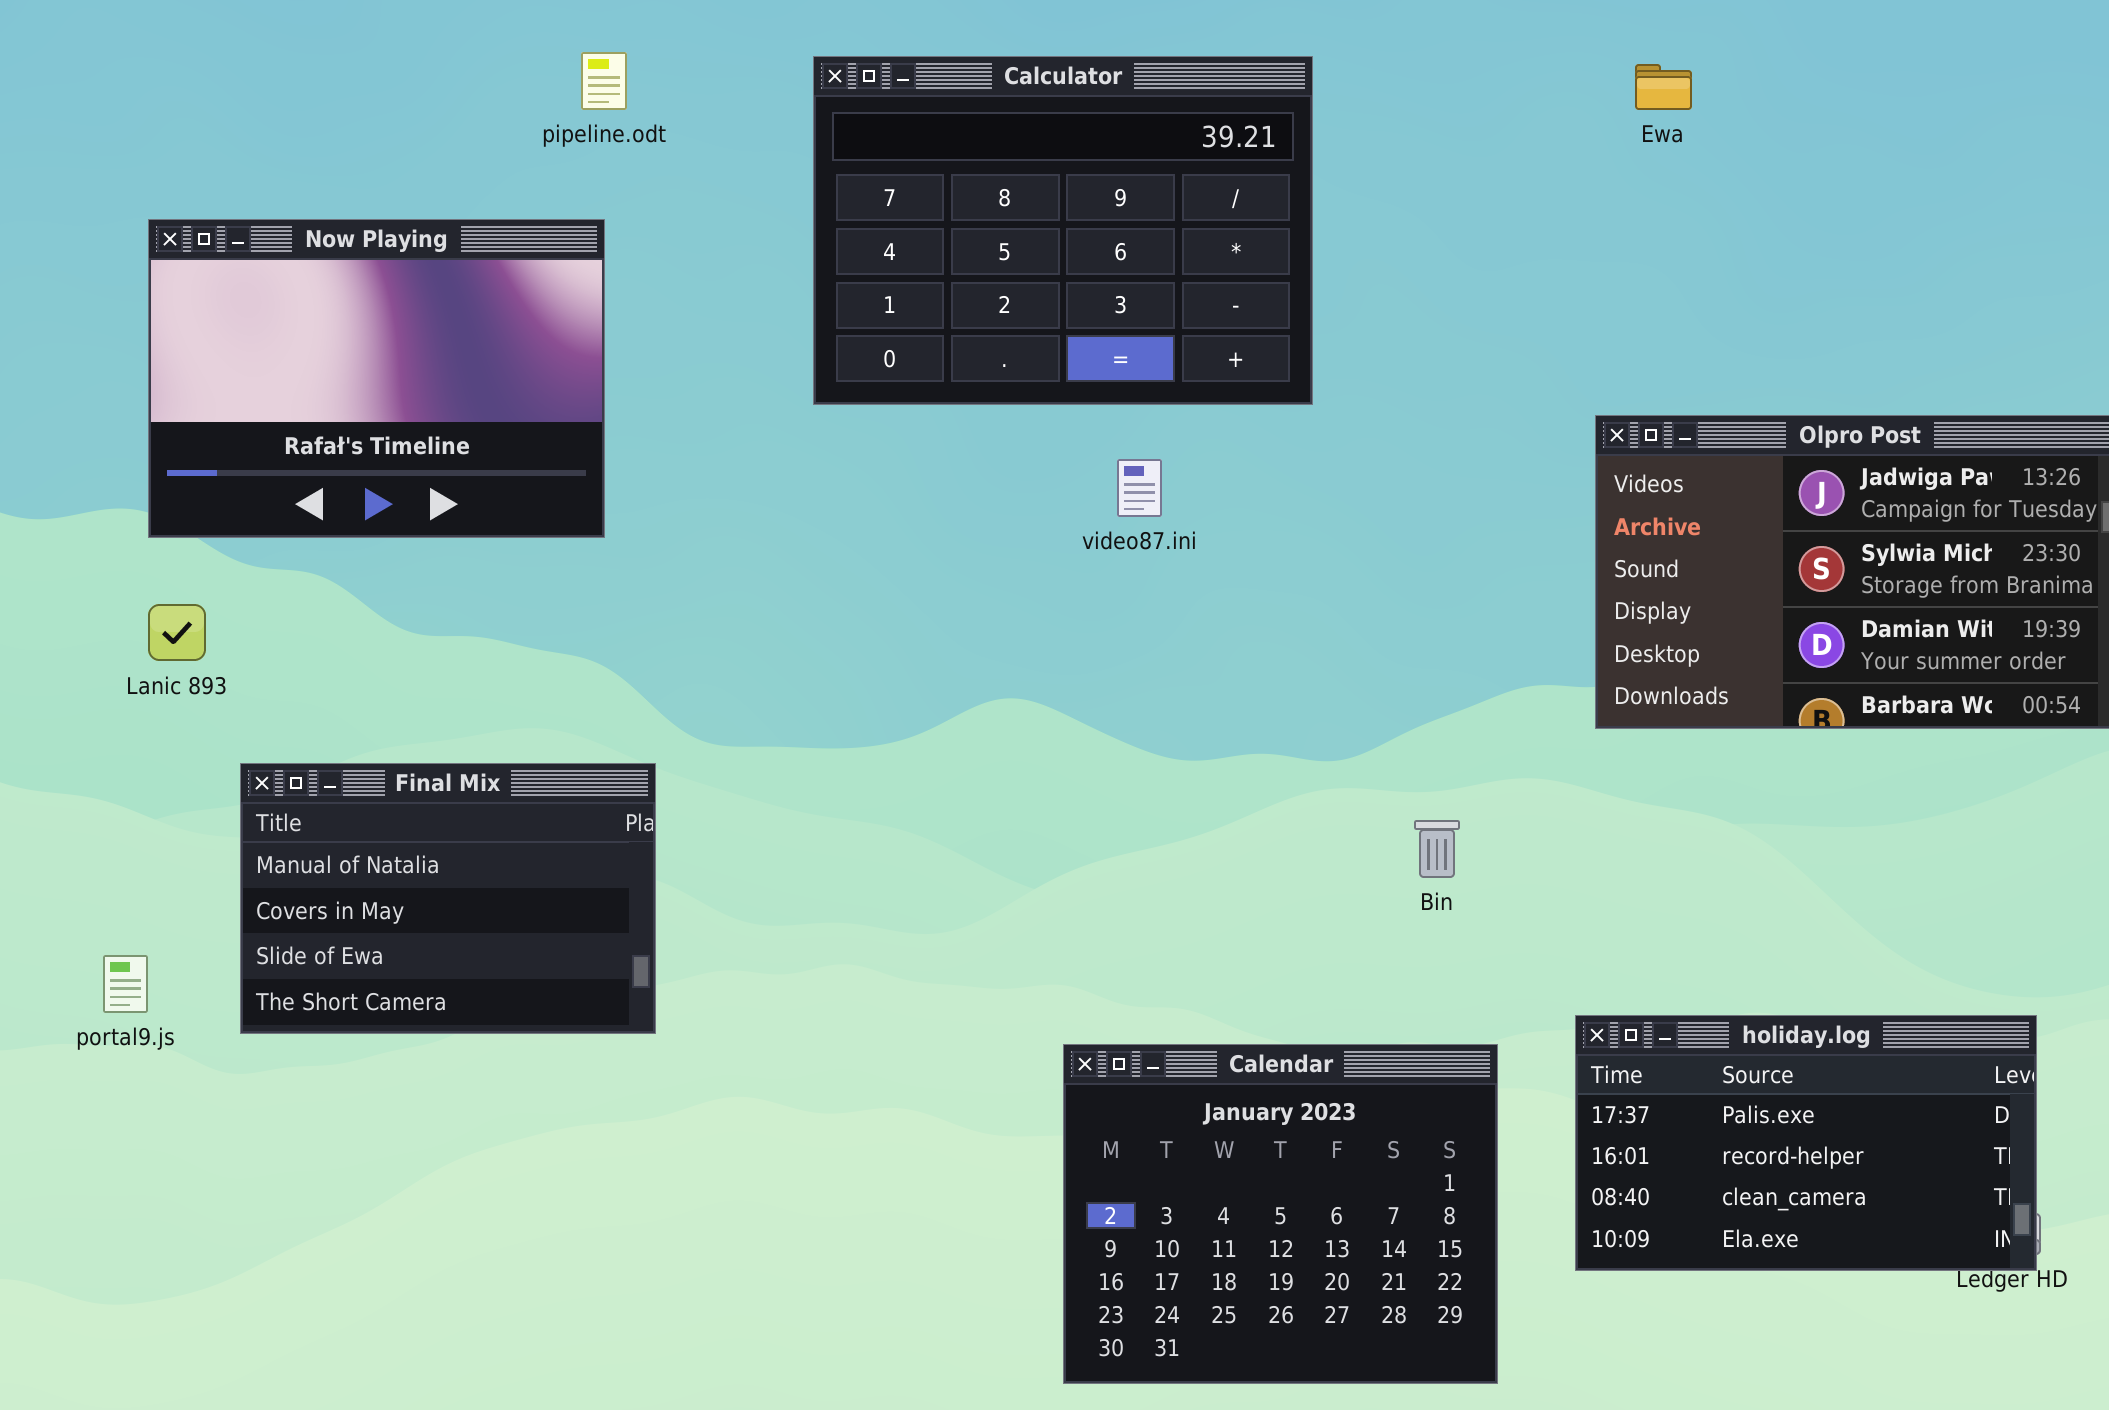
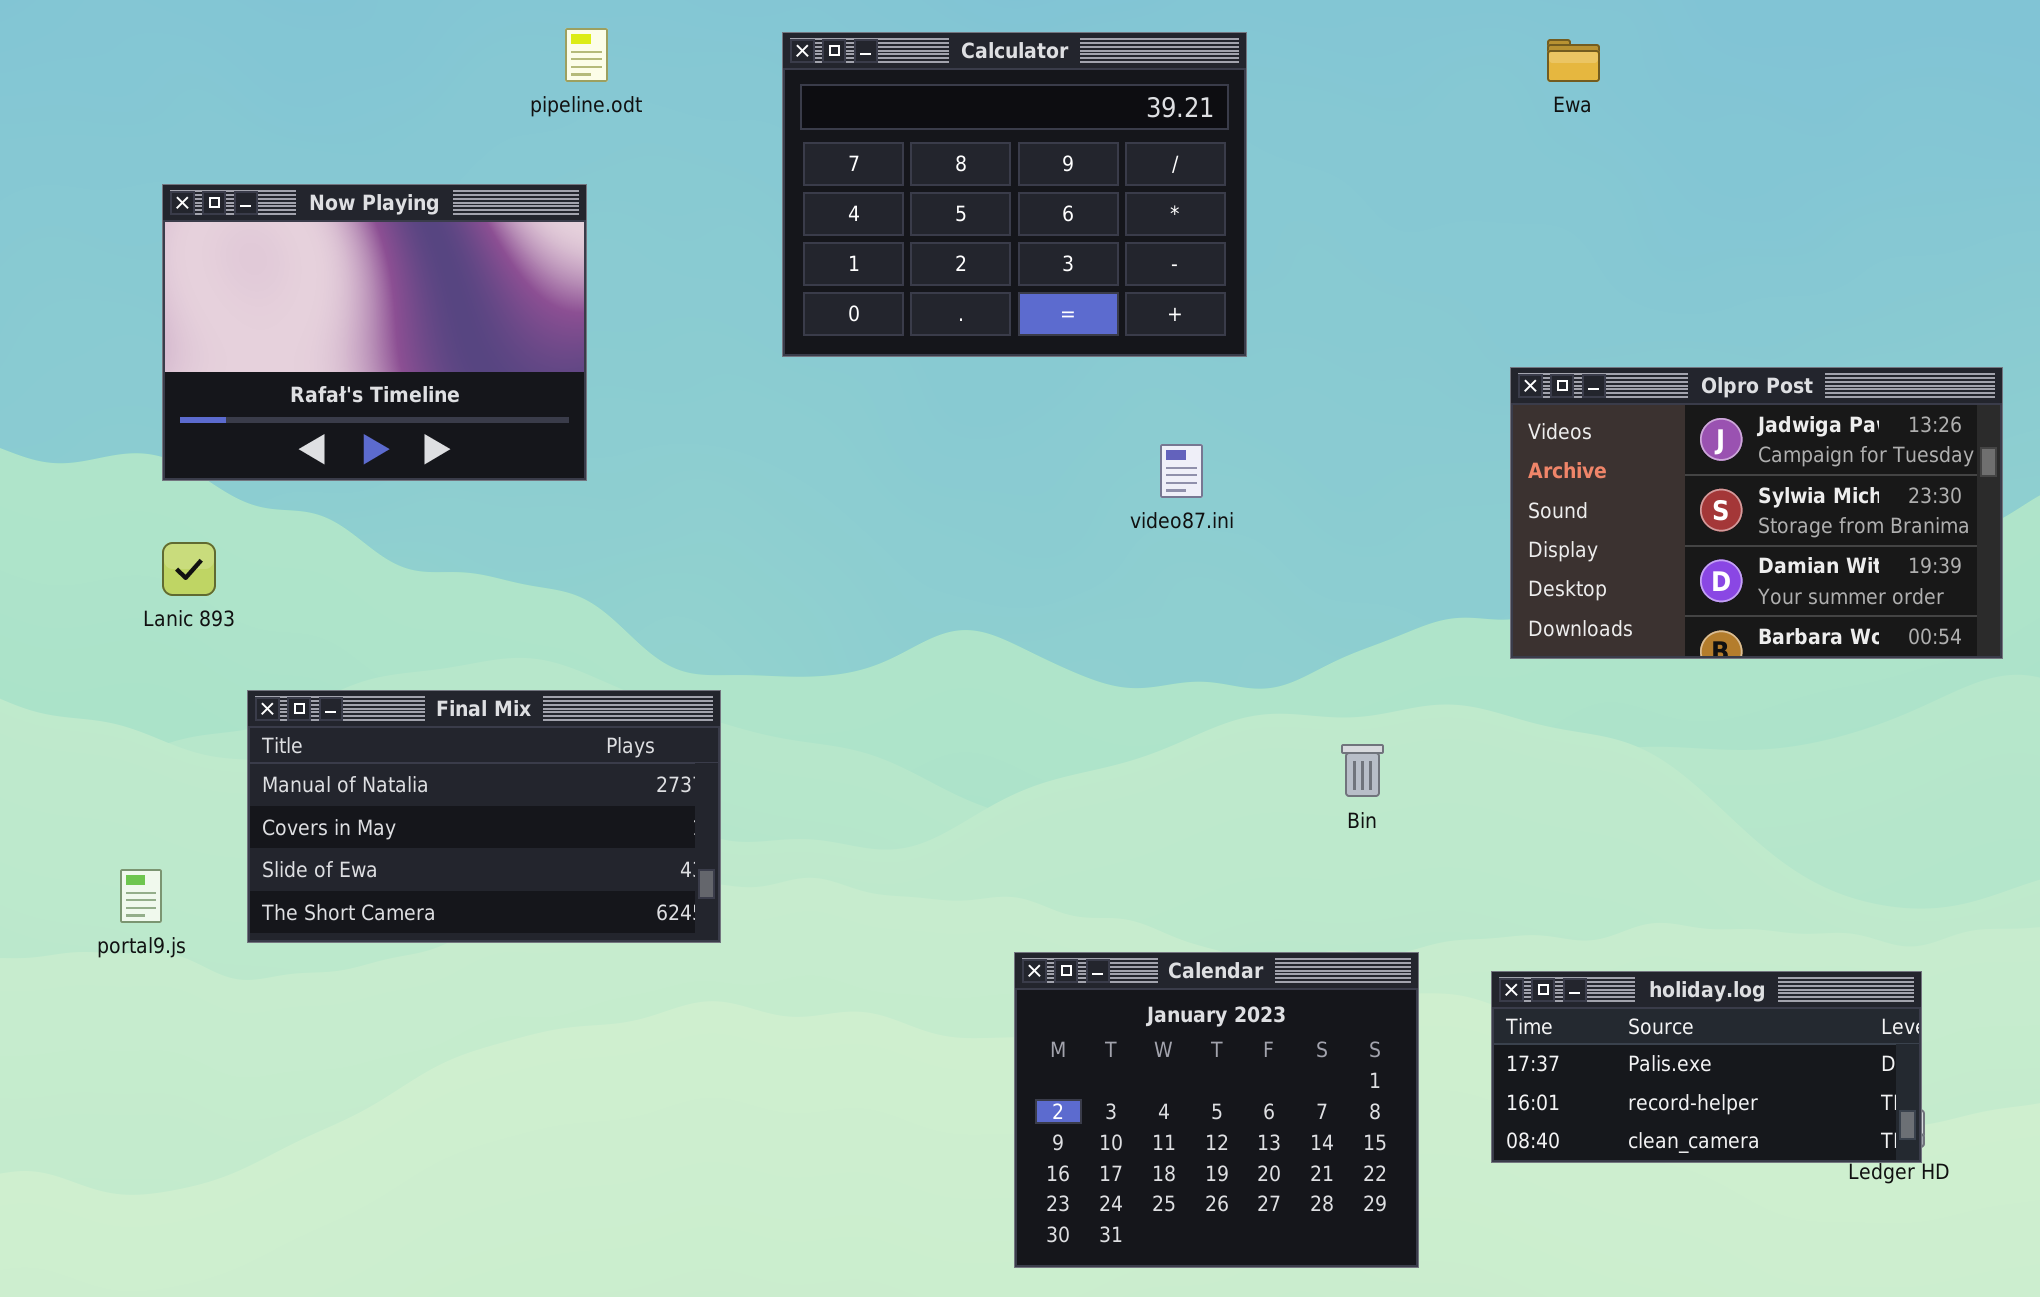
video87.ini: [1117,459,1162,517] -> [1160,444,1203,498], moved
Final Mix: [240,763,656,1034] -> [247,690,721,943], resized
holiday.log: [1575,1015,2037,1271] -> [1491,971,1922,1163], resized

